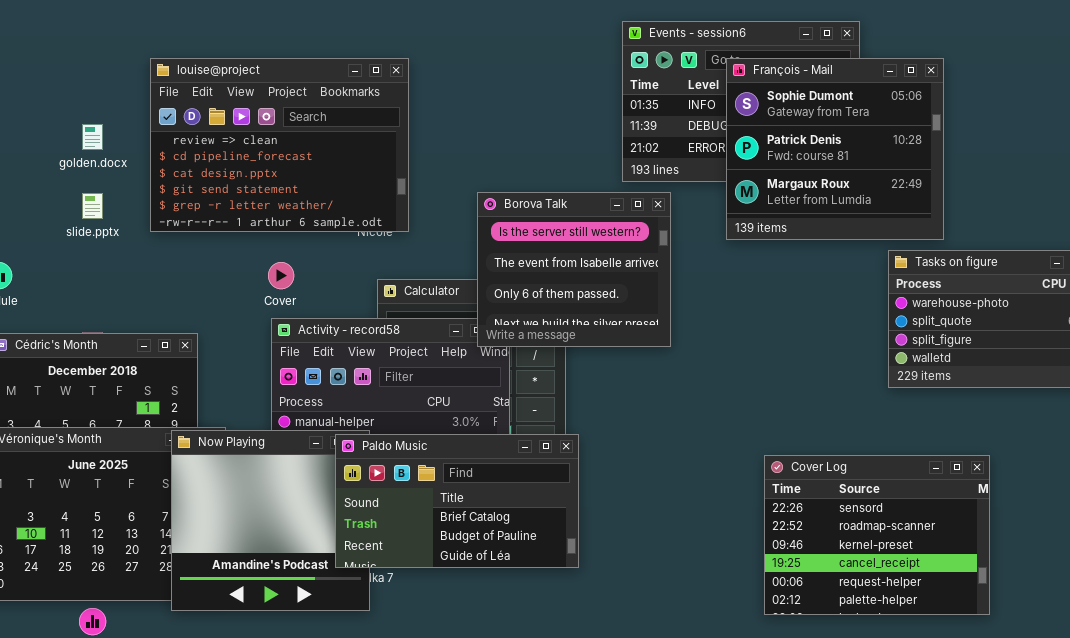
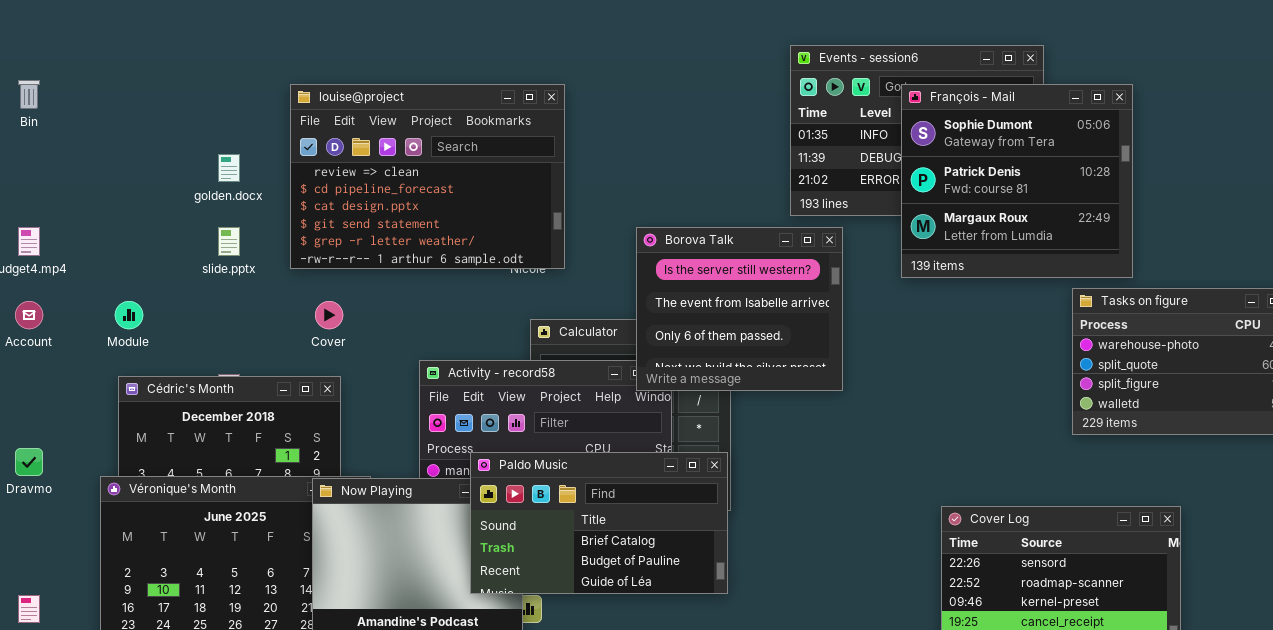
Cover: [268,262,294,289] -> [315,301,343,329], moved
Paldo Music: [335,434,579,568] -> [470,452,728,594], moved

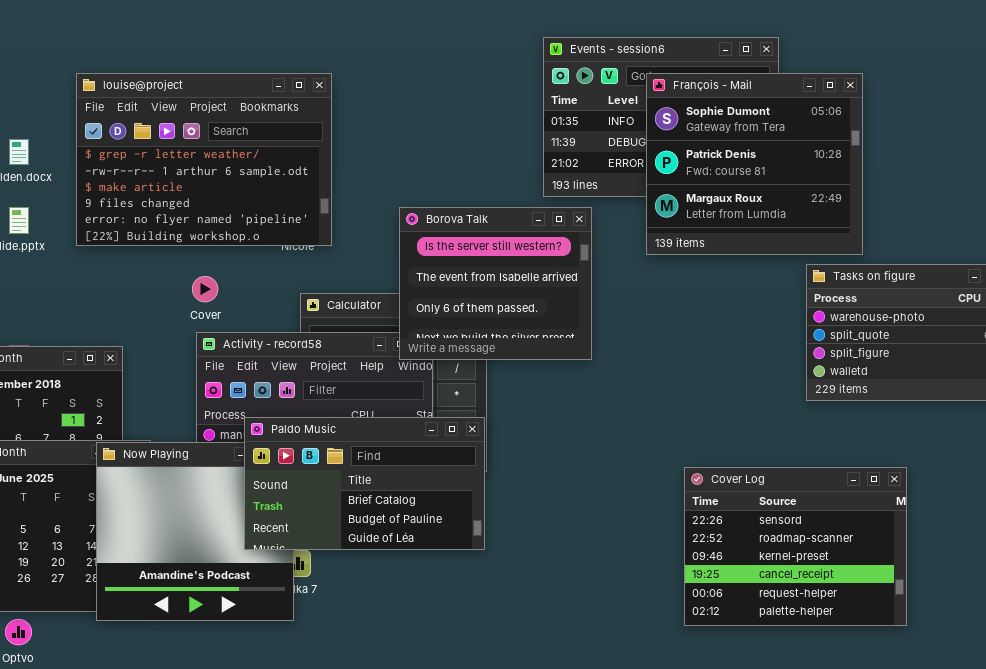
louise@project: [290,84,565,269] -> [76,73,332,246], scrolled down 4 rows
Cover: [315,301,343,329] -> [192,276,218,302], moved

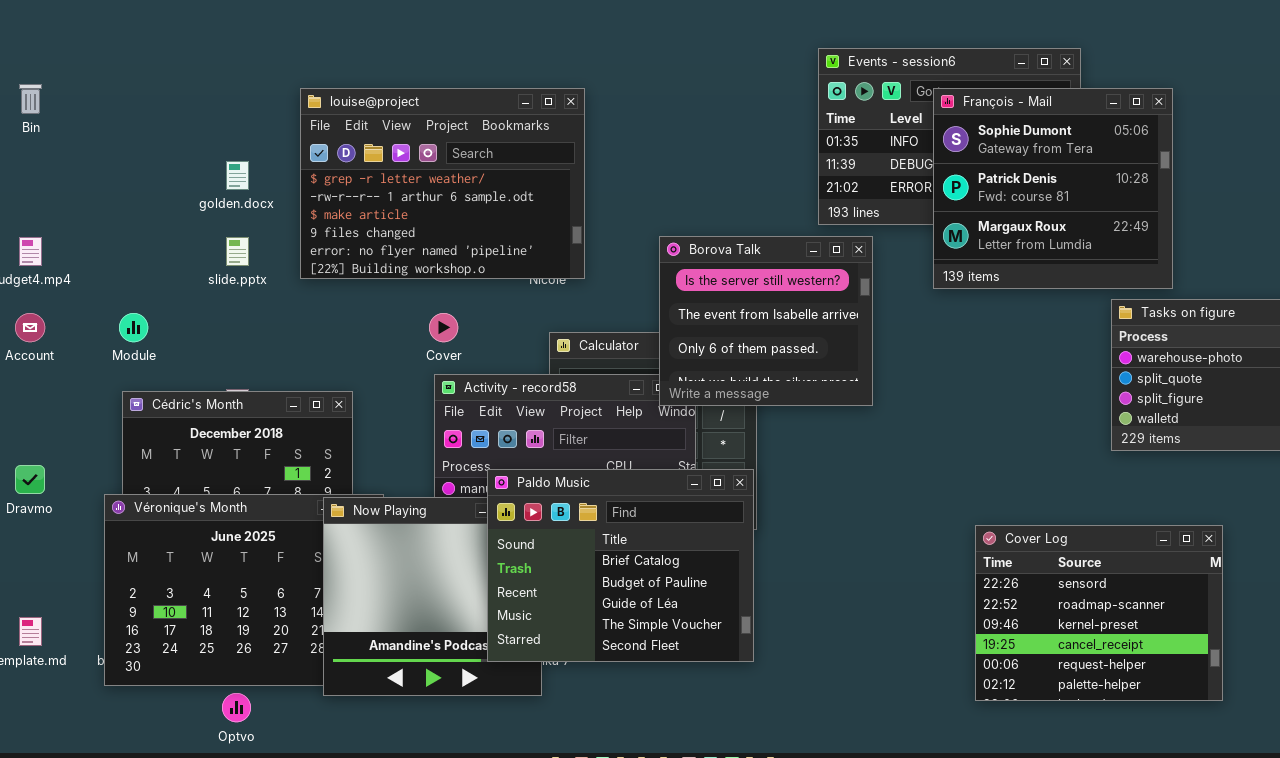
Paldo Music: [244,417,485,550] -> [487,469,754,662], resized

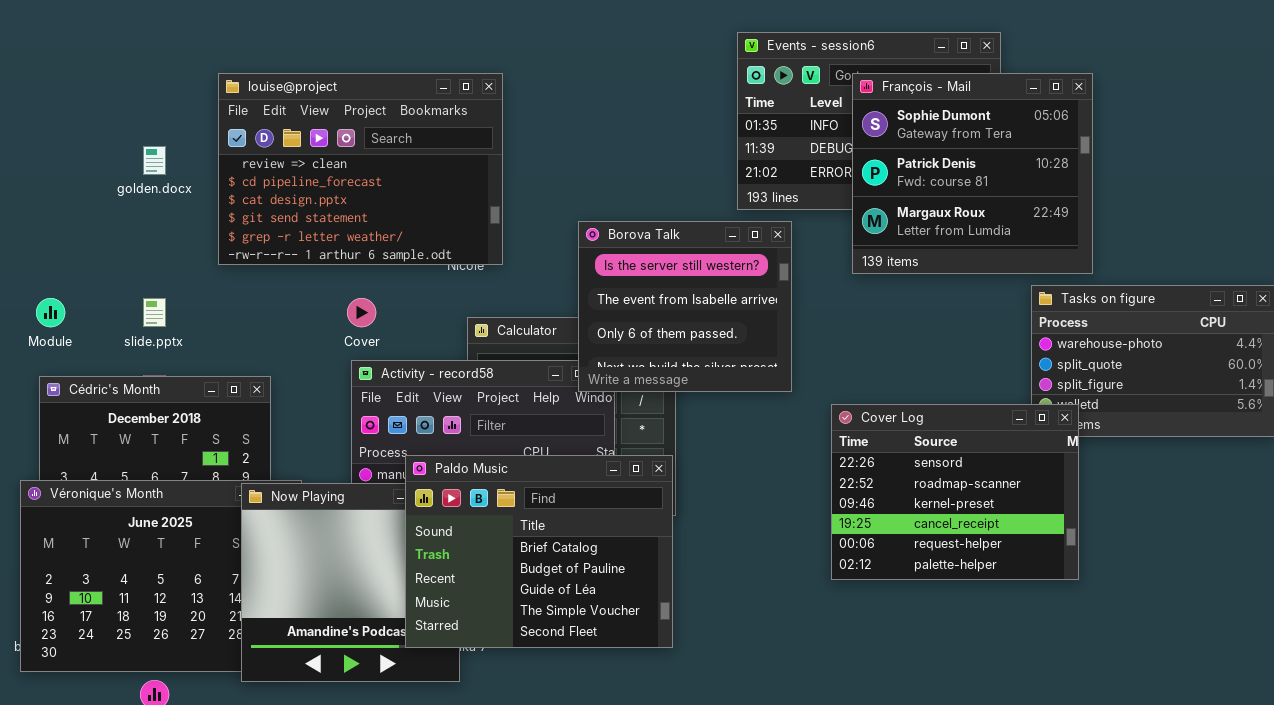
louise@project: [300,88,585,279] -> [218,73,503,265], scrolled up 4 rows
slide.pptx: [226,237,249,266] -> [143,298,166,327], moved
Cover Log: [975,525,1223,701] -> [831,404,1079,580], moved

